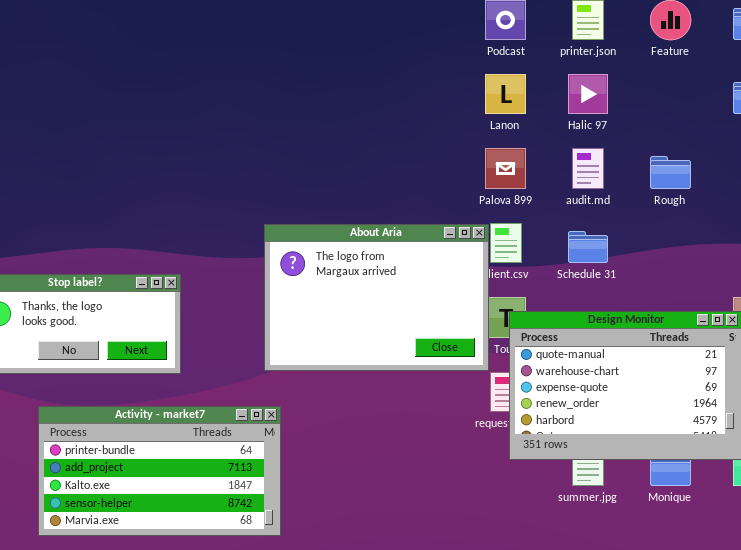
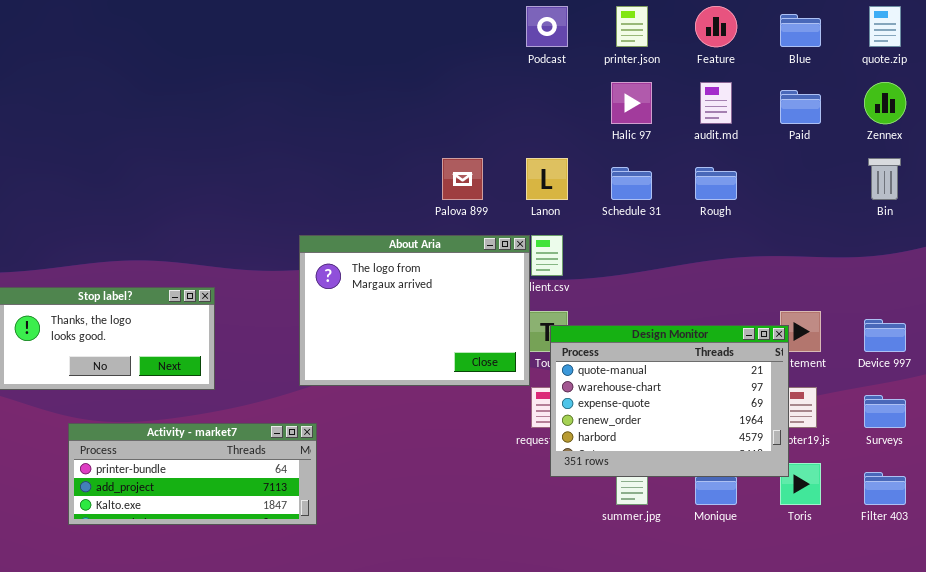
Lanon: [485,74,526,114] -> [526,158,568,200], moved
Palova 899: [485,148,526,189] -> [442,158,483,200], moved
audit.md: [572,148,604,189] -> [700,82,732,124], moved
Schedule 31: [568,231,608,263] -> [611,167,652,200], moved
Activity - market7: [38,406,281,536] -> [68,423,317,525], resized

